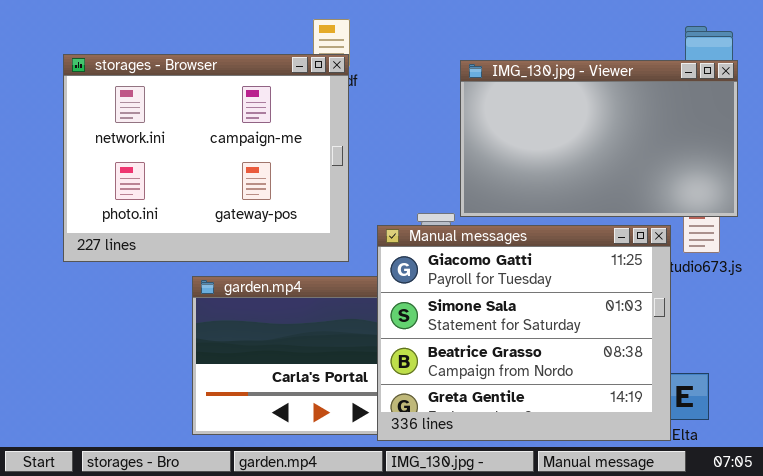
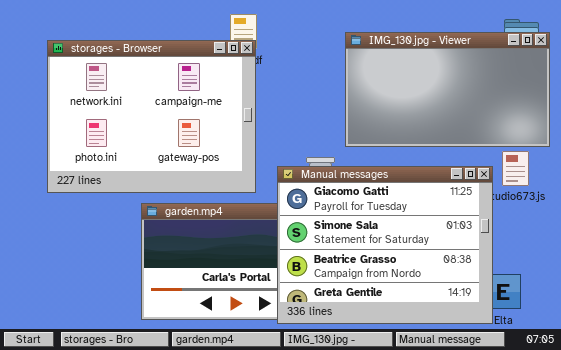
IMG_130.jpg - Viewer: [460,60,738,217] -> [345,32,550,147], moved

